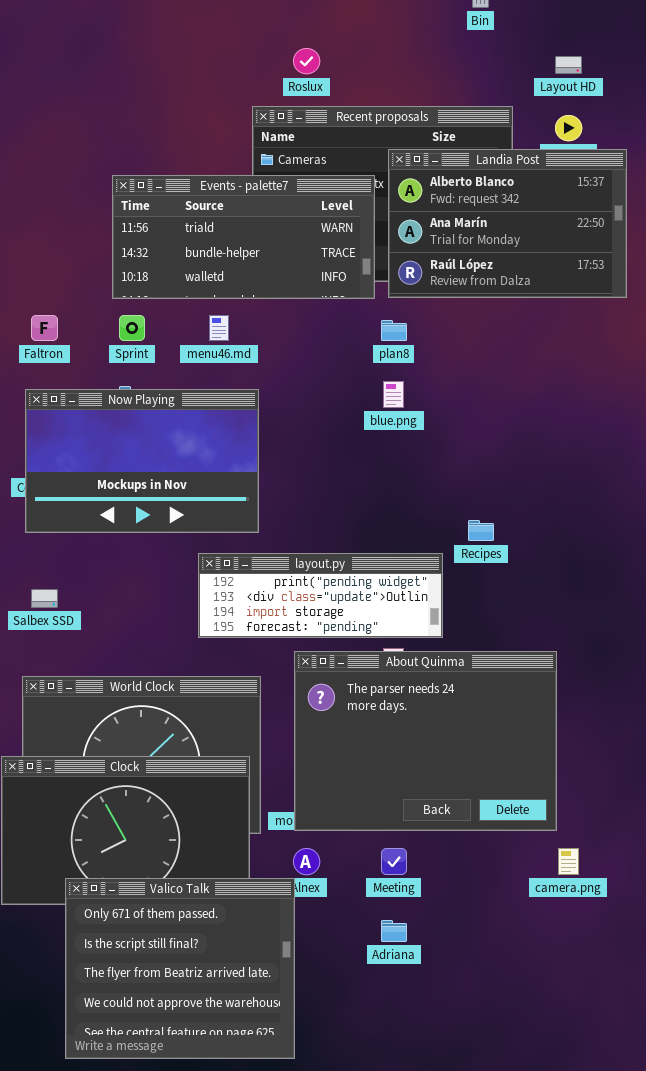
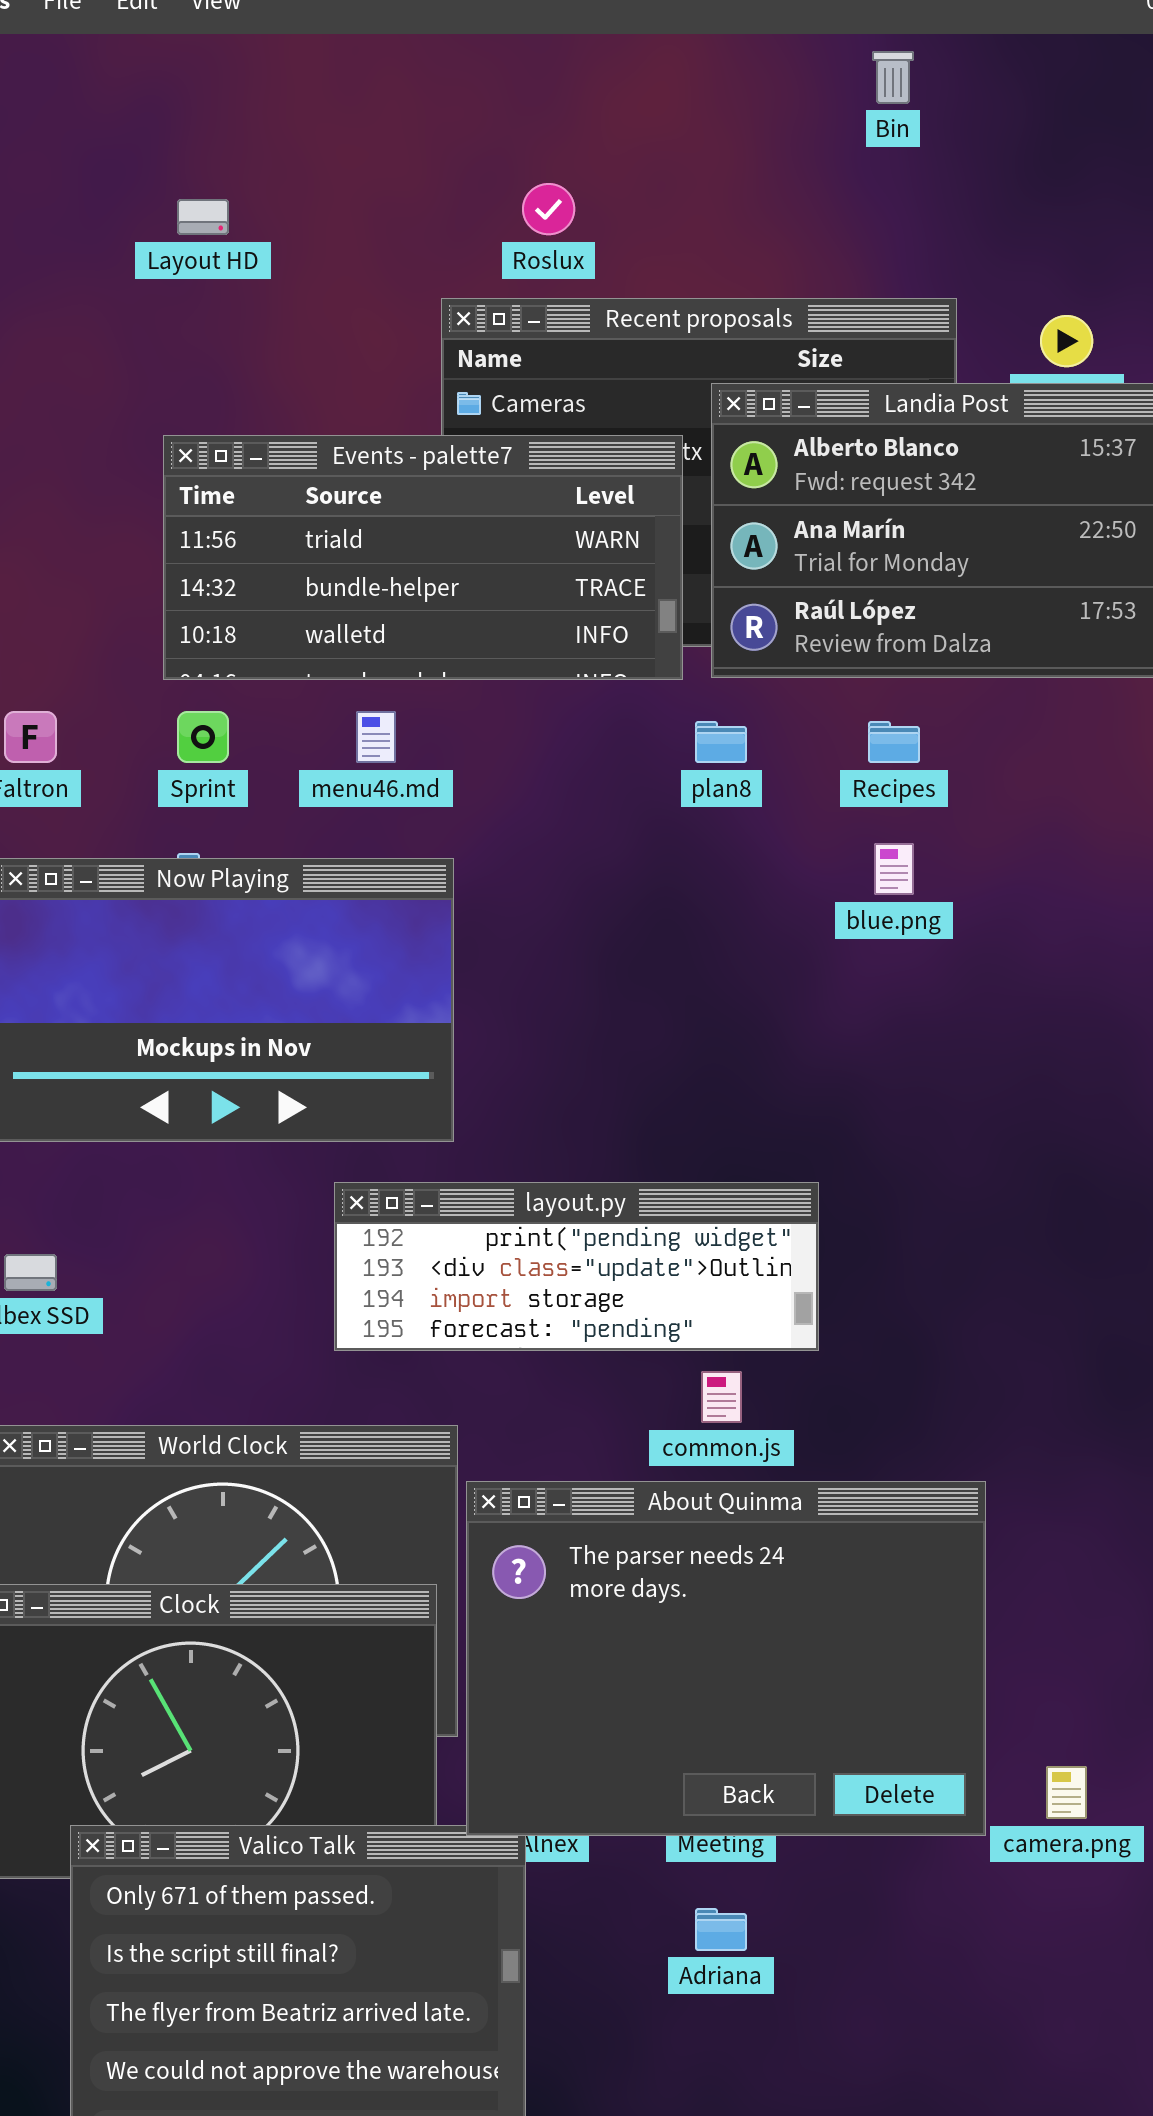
Layout HD: [555,56,582,74] -> [177,199,229,235], moved
blue.png: [383,381,404,408] -> [874,843,914,895], moved
Recipes: [468,520,494,541] -> [868,721,920,763], moved
About Quinma: [294,651,557,831] -> [466,1481,986,1836], moved

